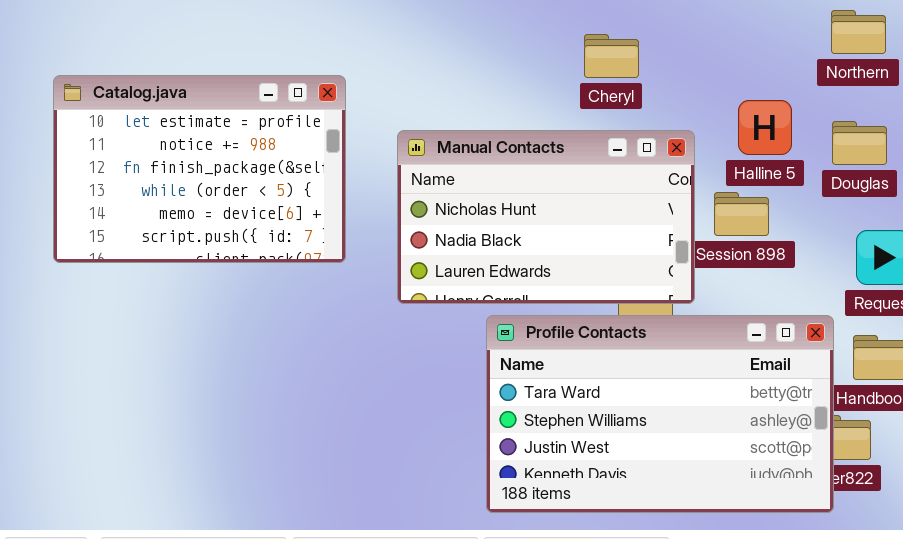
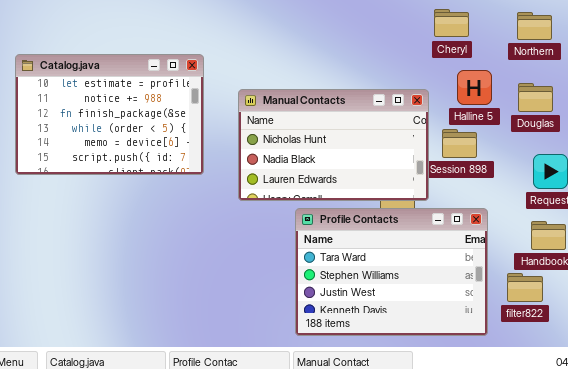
Cheryl: [584,34,639,78] -> [434,9,469,37], moved
Profile Contacts: [486,315,834,513] -> [295,208,488,336], resized

